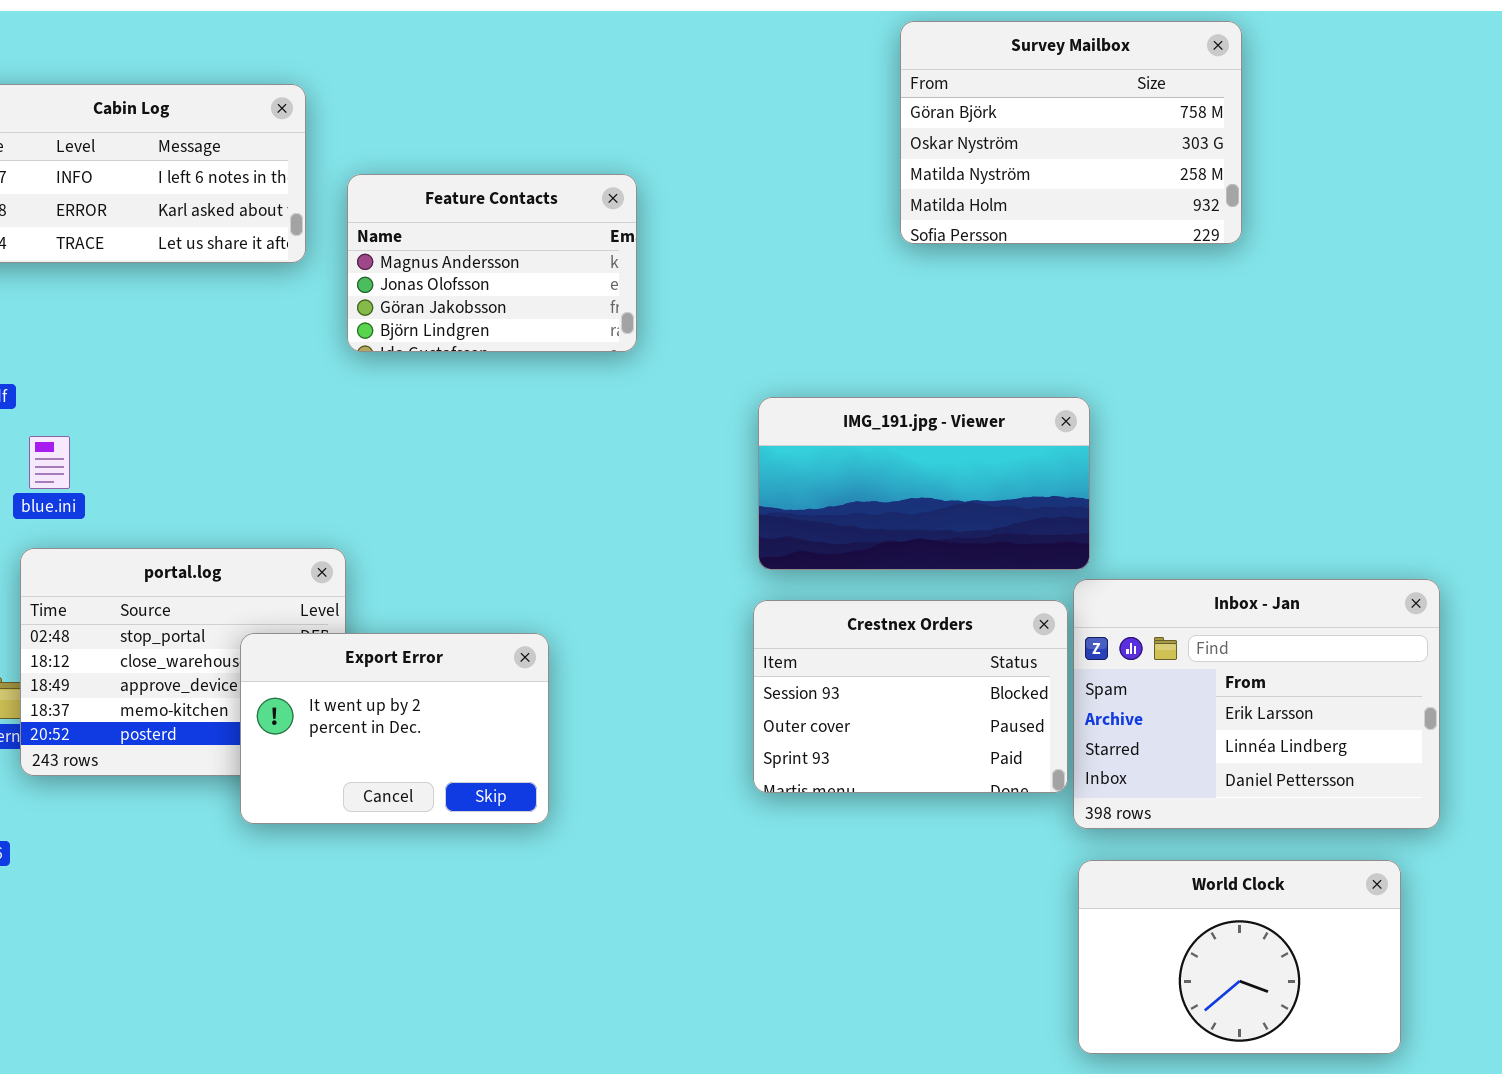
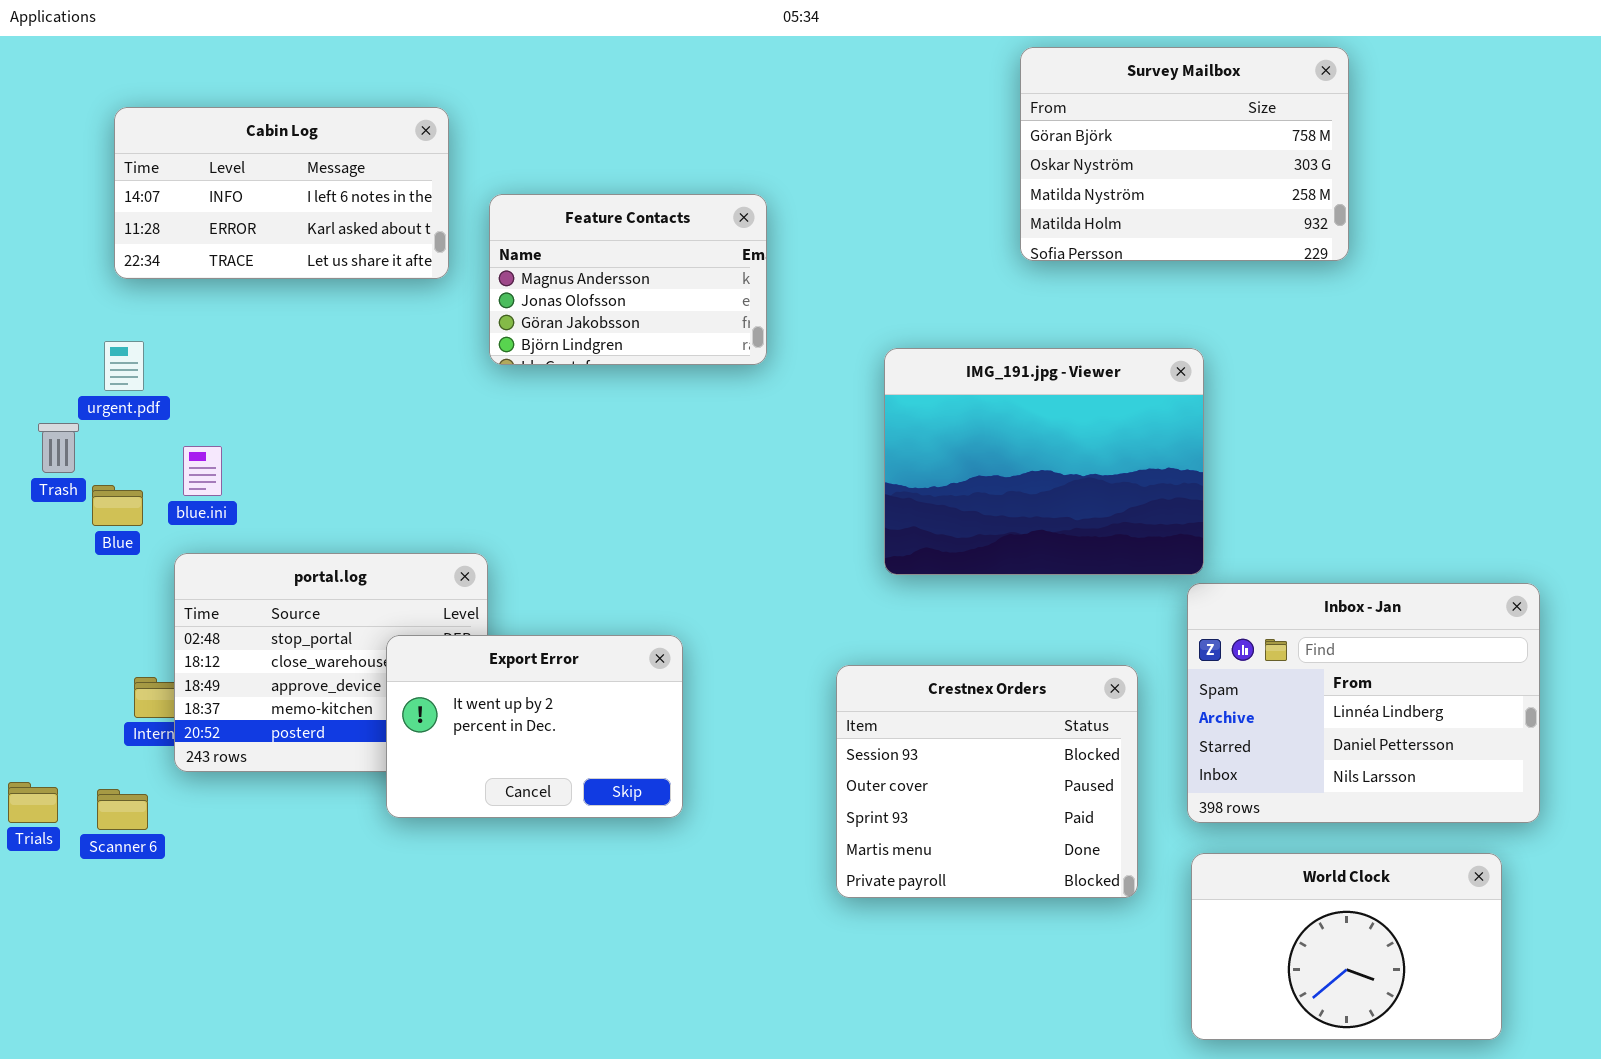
IMG_191.jpg - Viewer: [758,397,1090,570] -> [884,348,1204,575], resized
Inbox - Jan: [1073,579,1440,829] -> [1187,583,1540,823], scrolled down 1 row
Crestnex Orders: [753,600,1068,793] -> [836,665,1138,898], moved, resized

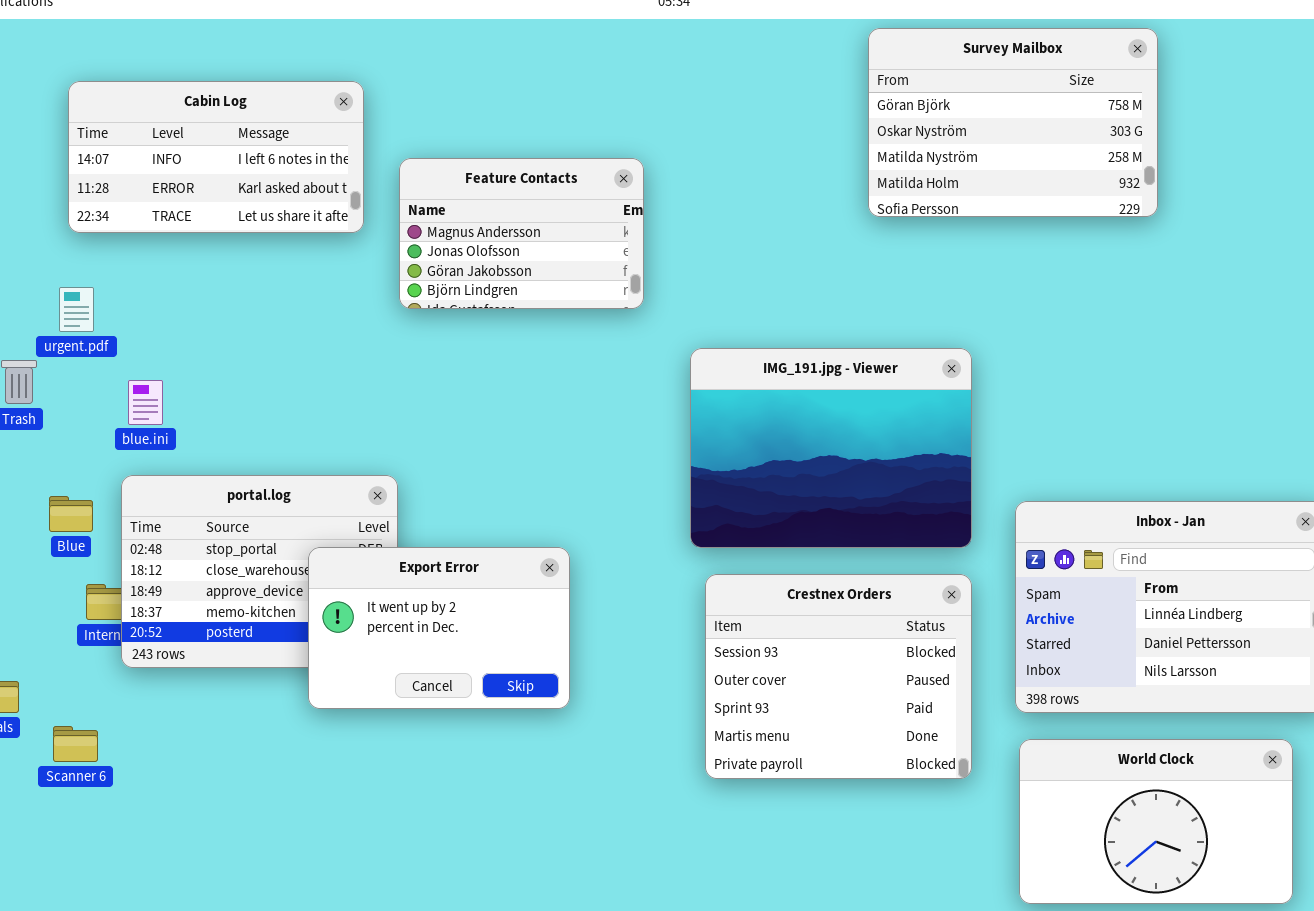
IMG_191.jpg - Viewer: [884,348,1204,575] -> [690,348,972,548], moved
Blue: [92,485,143,526] -> [49,496,93,532], moved
Scanner 6: [97,789,148,830] -> [53,726,98,762], moved

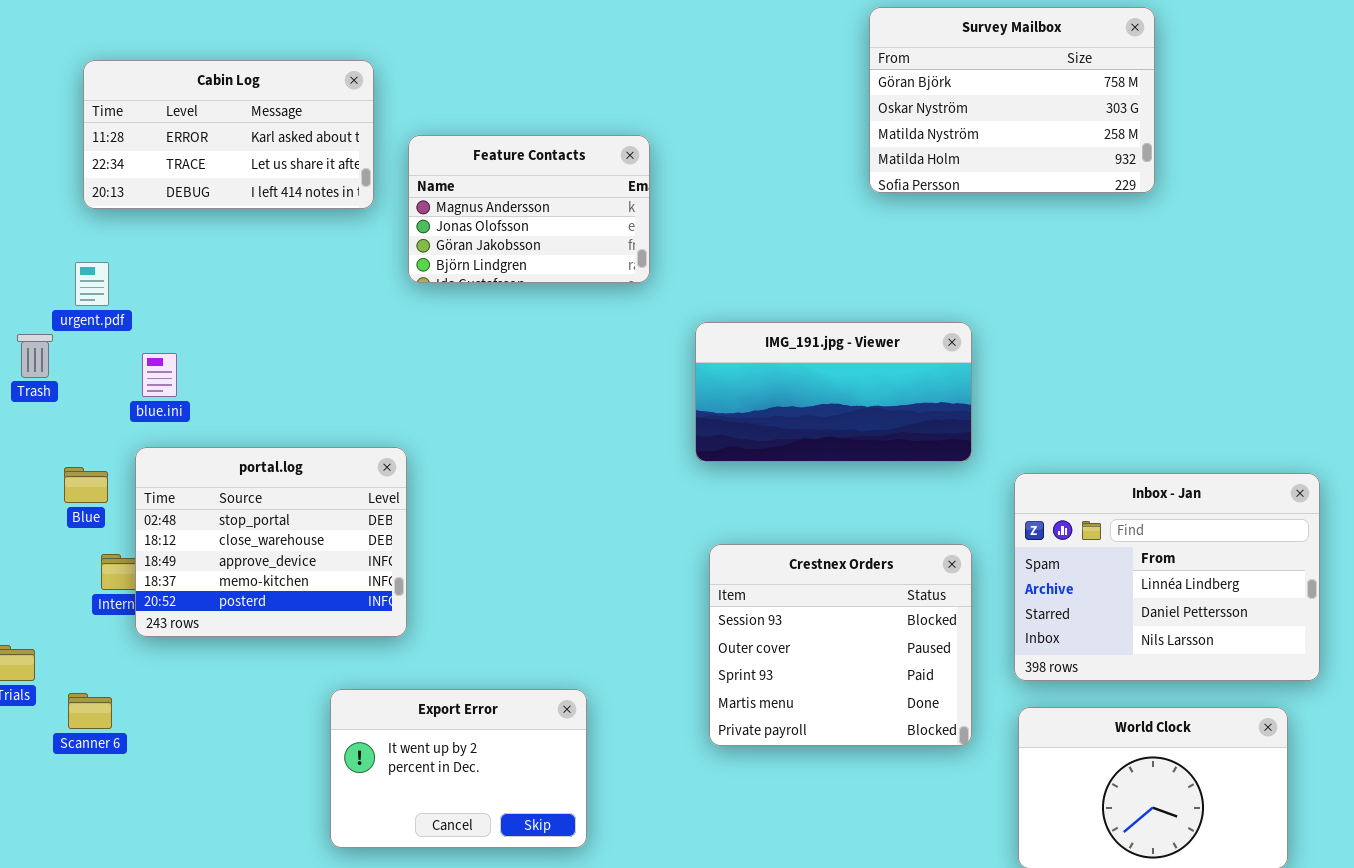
Cabin Log: [68,81,364,233] -> [83,60,374,209], scrolled down 1 row
IMG_191.jpg - Viewer: [690,348,972,548] -> [695,322,972,462], resized
Export Error: [308,547,570,709] -> [330,689,587,848], moved

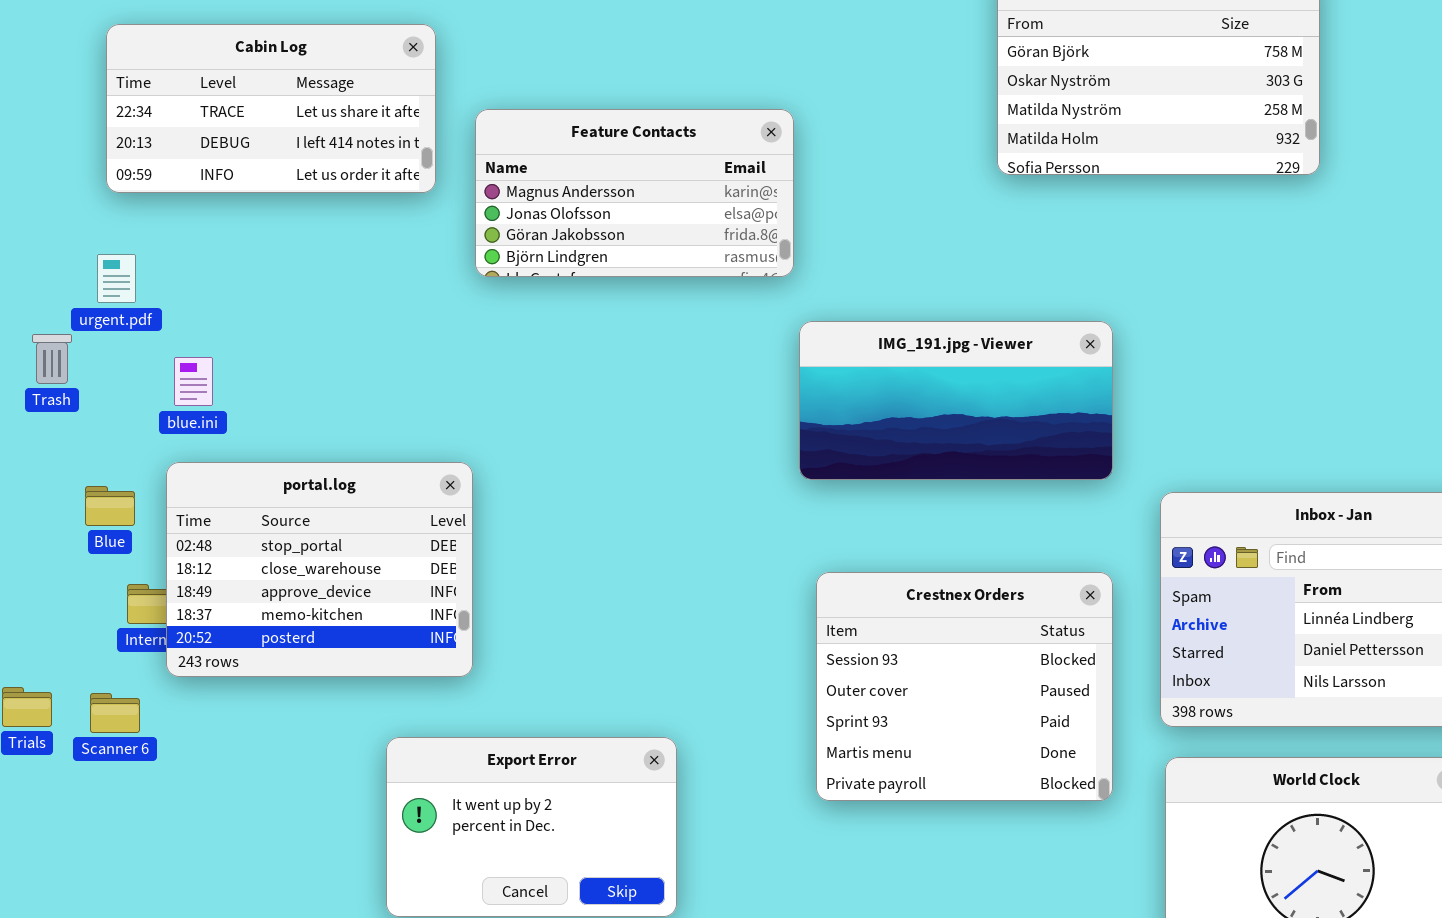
Cabin Log: [83,60,374,209] -> [106,24,436,193], scrolled down 1 row
Feature Contacts: [408,135,650,283] -> [475,109,794,277], resized
Scanner 6: [68,693,112,729] -> [90,693,140,733], moved

